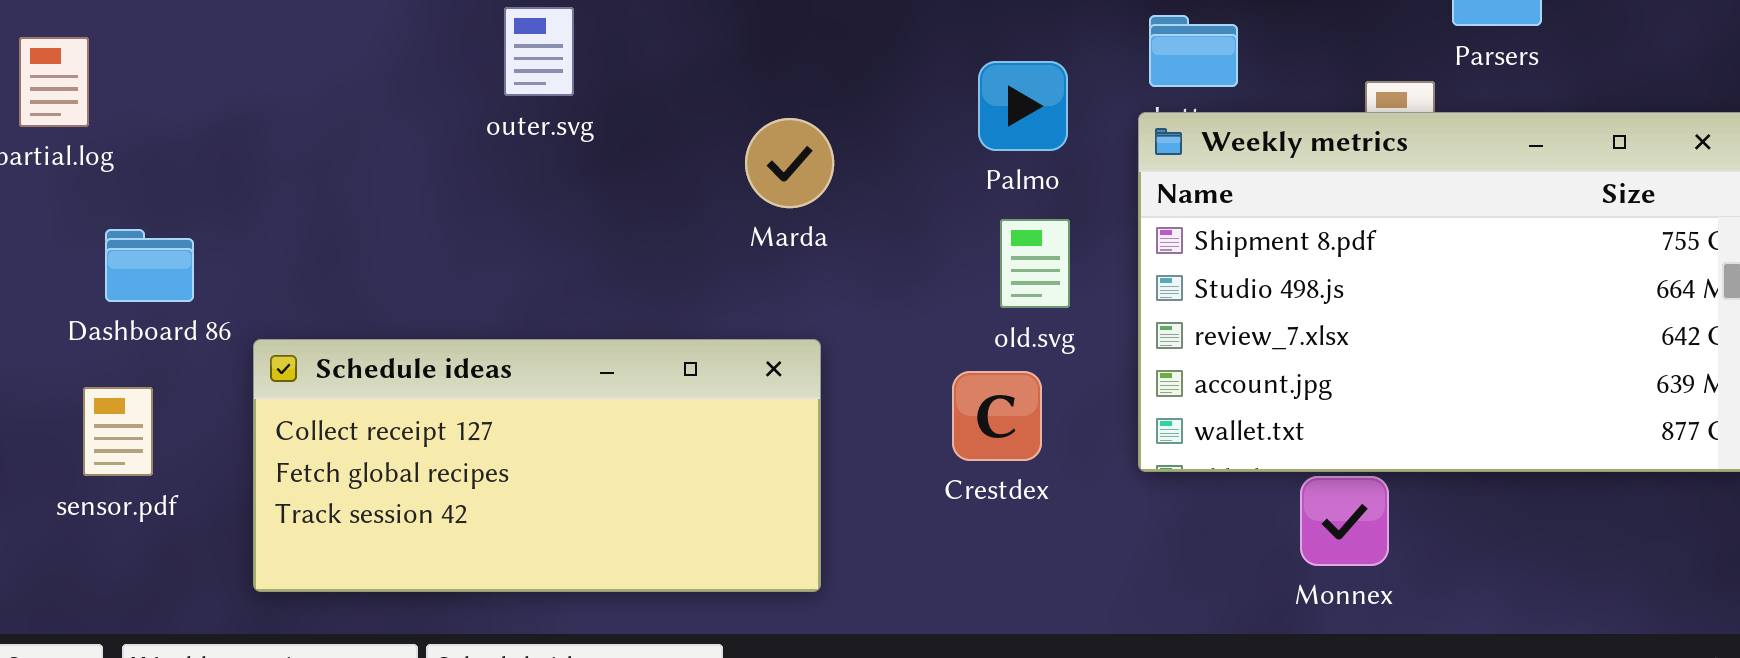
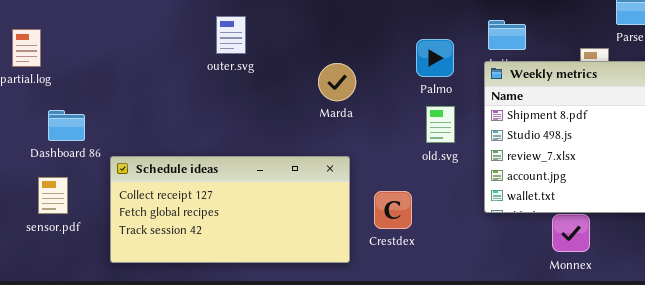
Crestdex: [952,371,1042,461] -> [374,191,412,229], moved

